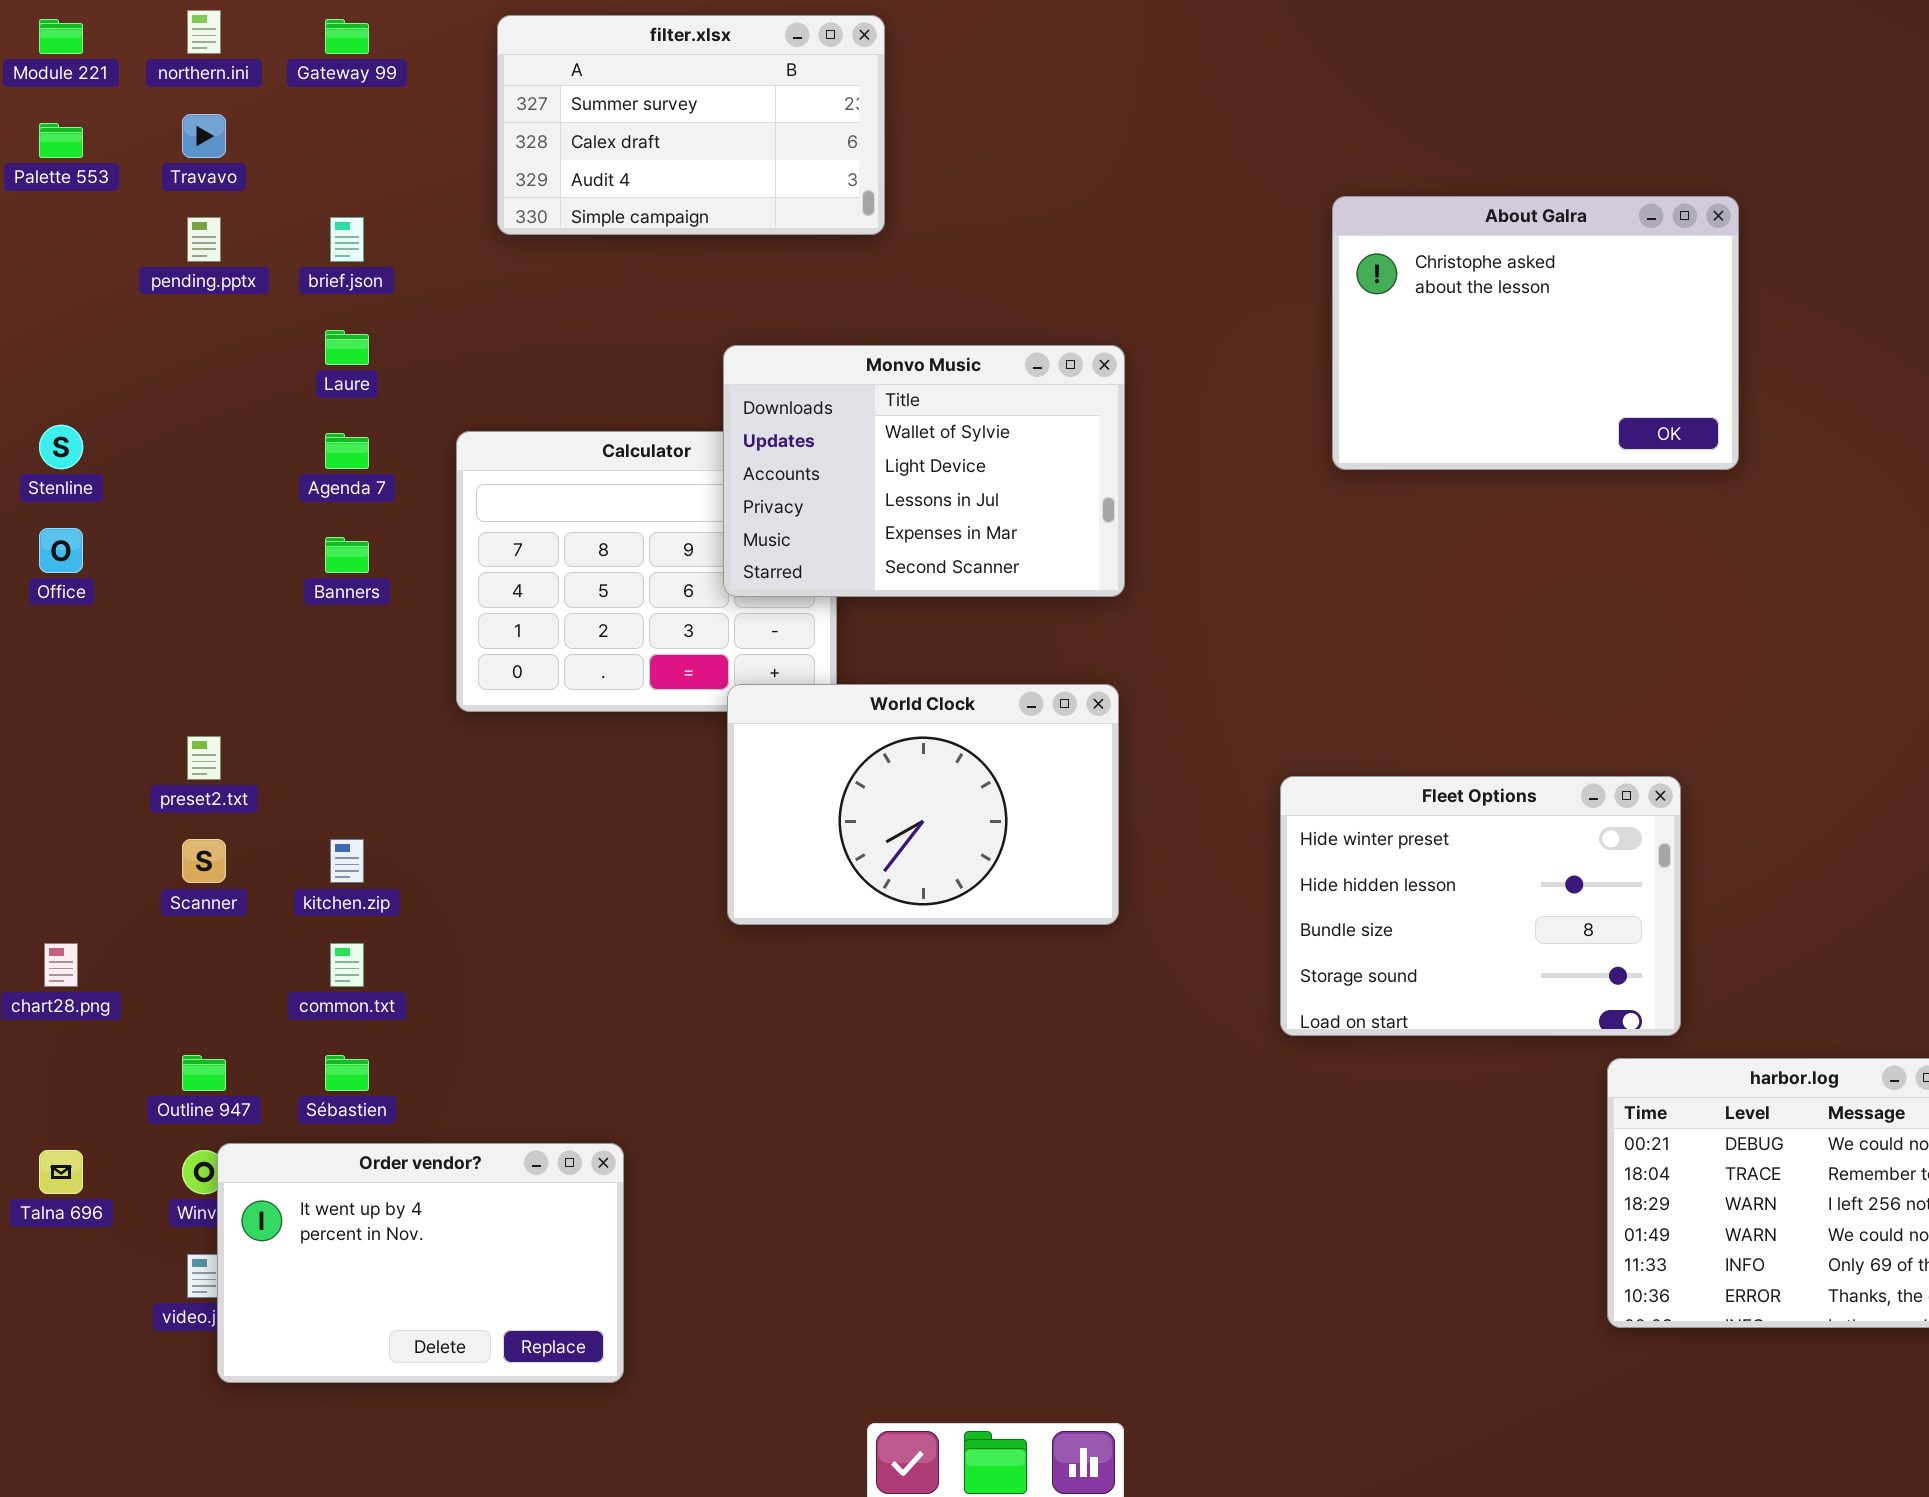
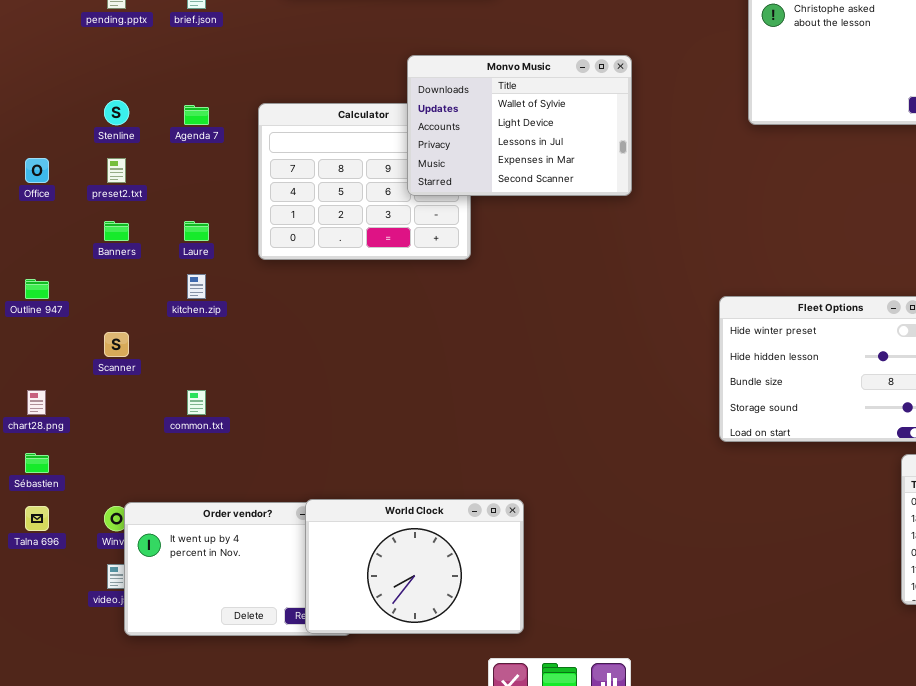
Laure: [325,330,369,365] -> [184,221,209,241], moved
Stenline: [39,425,83,469] -> [104,100,129,125], moved
Banners: [325,537,369,573] -> [104,221,129,241], moved
World Clock: [727,684,1119,925] -> [305,499,524,634], moved
preset2.txt: [187,736,221,780] -> [107,158,126,183], moved
kitchen.zip: [330,839,364,883] -> [187,274,206,299], moved
Outline 947: [182,1055,226,1091] -> [25,279,49,299], moved
Sébastien: [325,1055,369,1091] -> [25,453,49,473], moved

